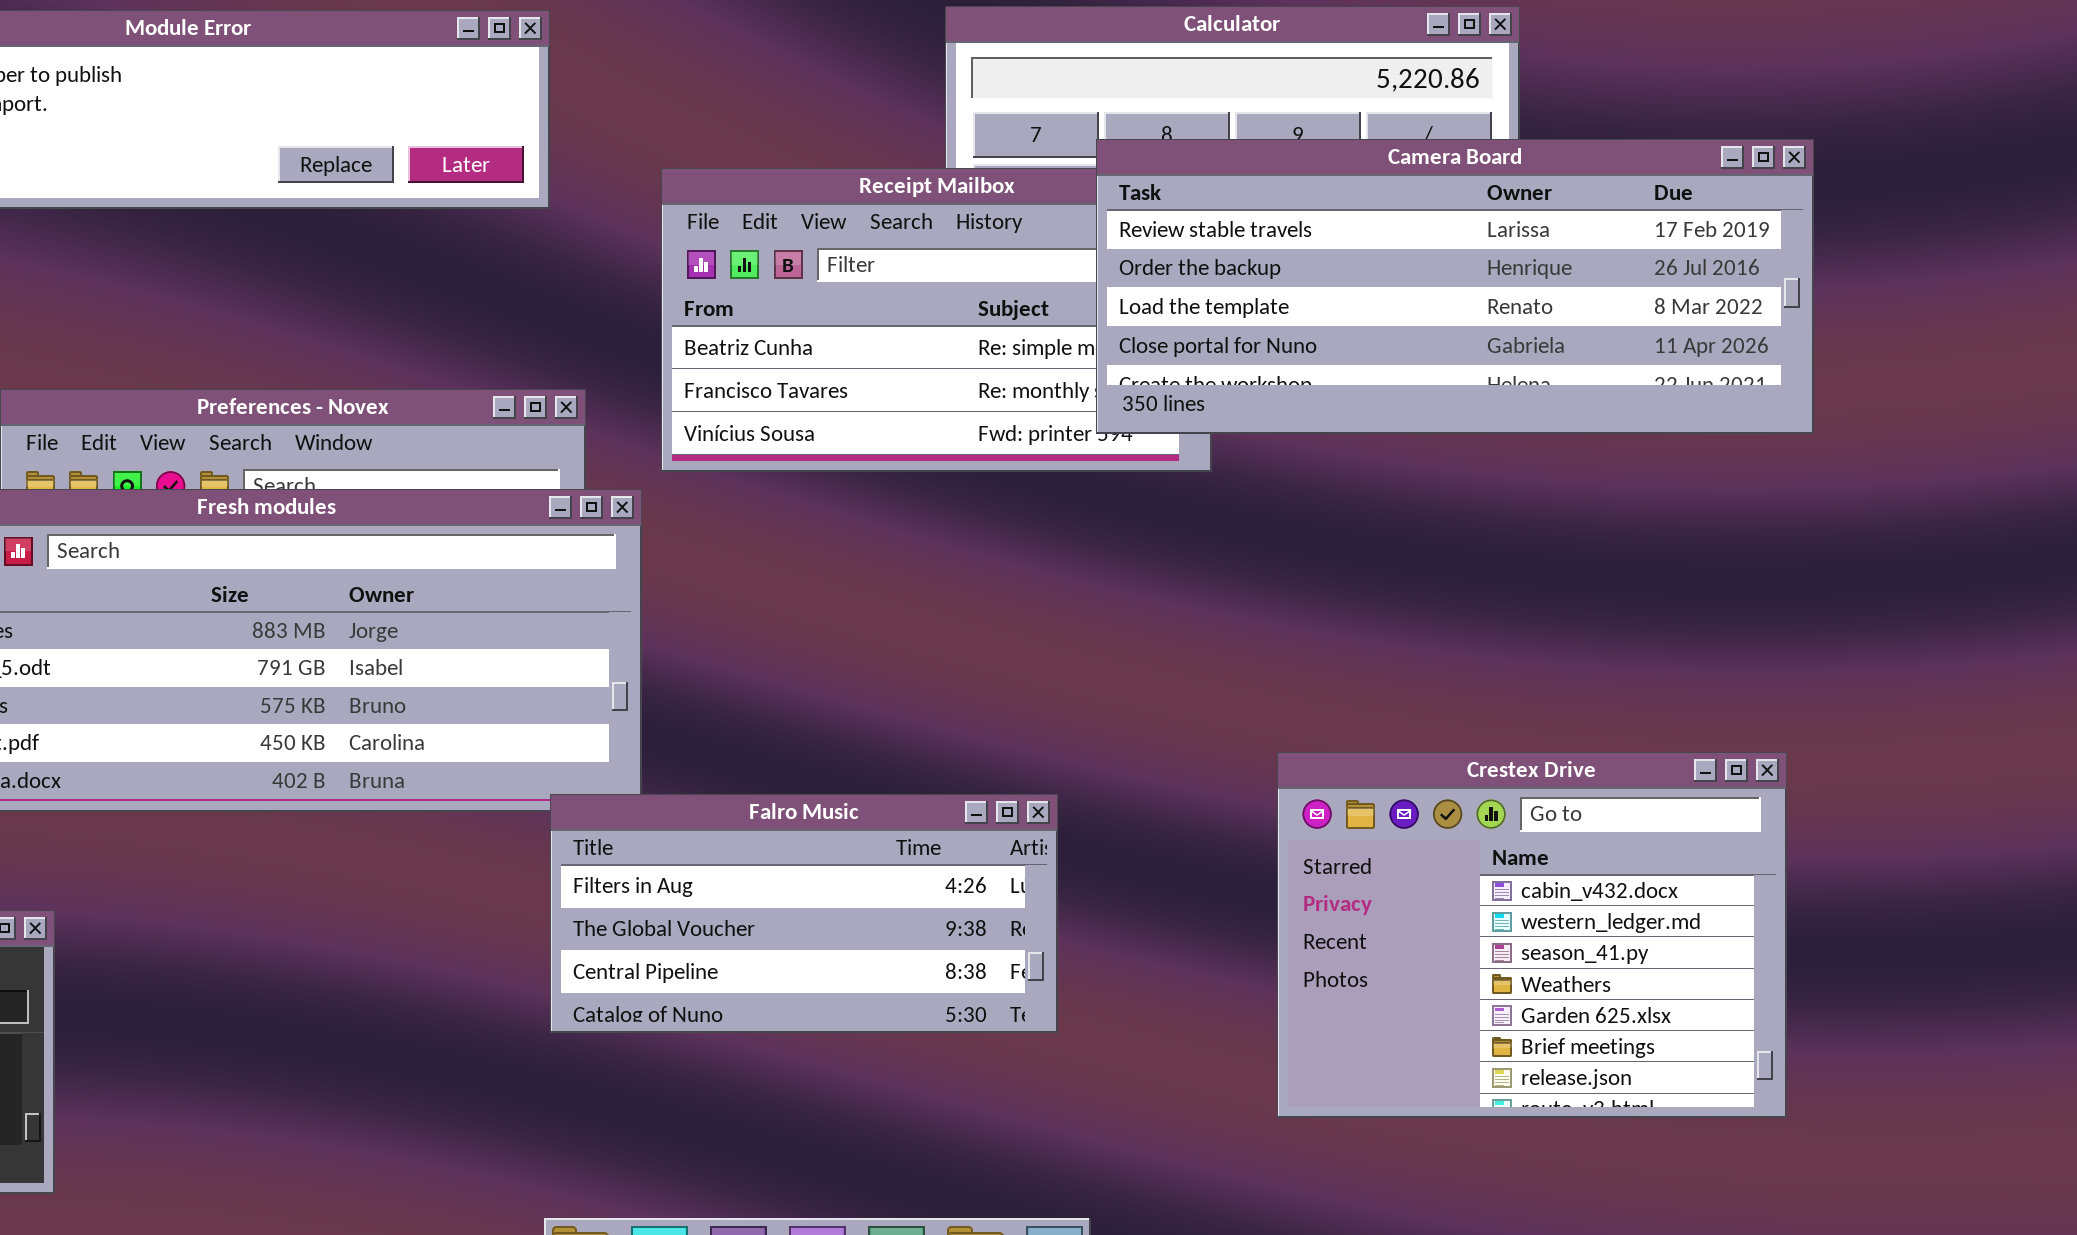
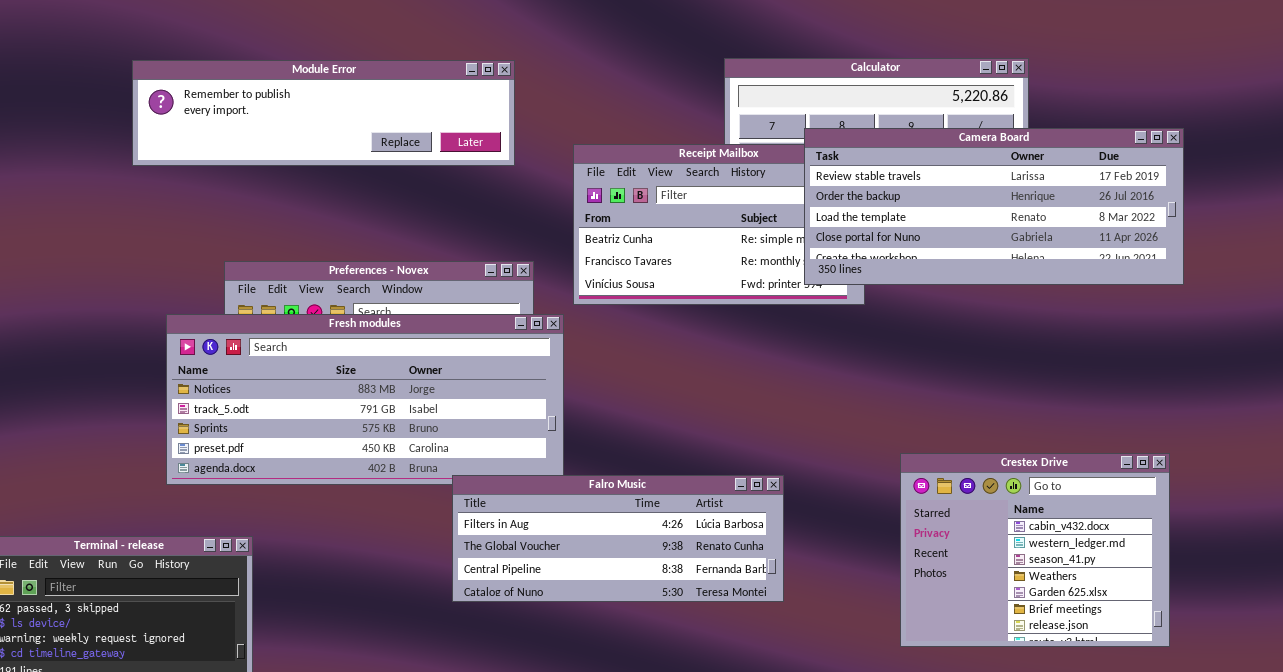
Falro Music: [550,794,1058,1033] -> [452,475,784,602], resized

